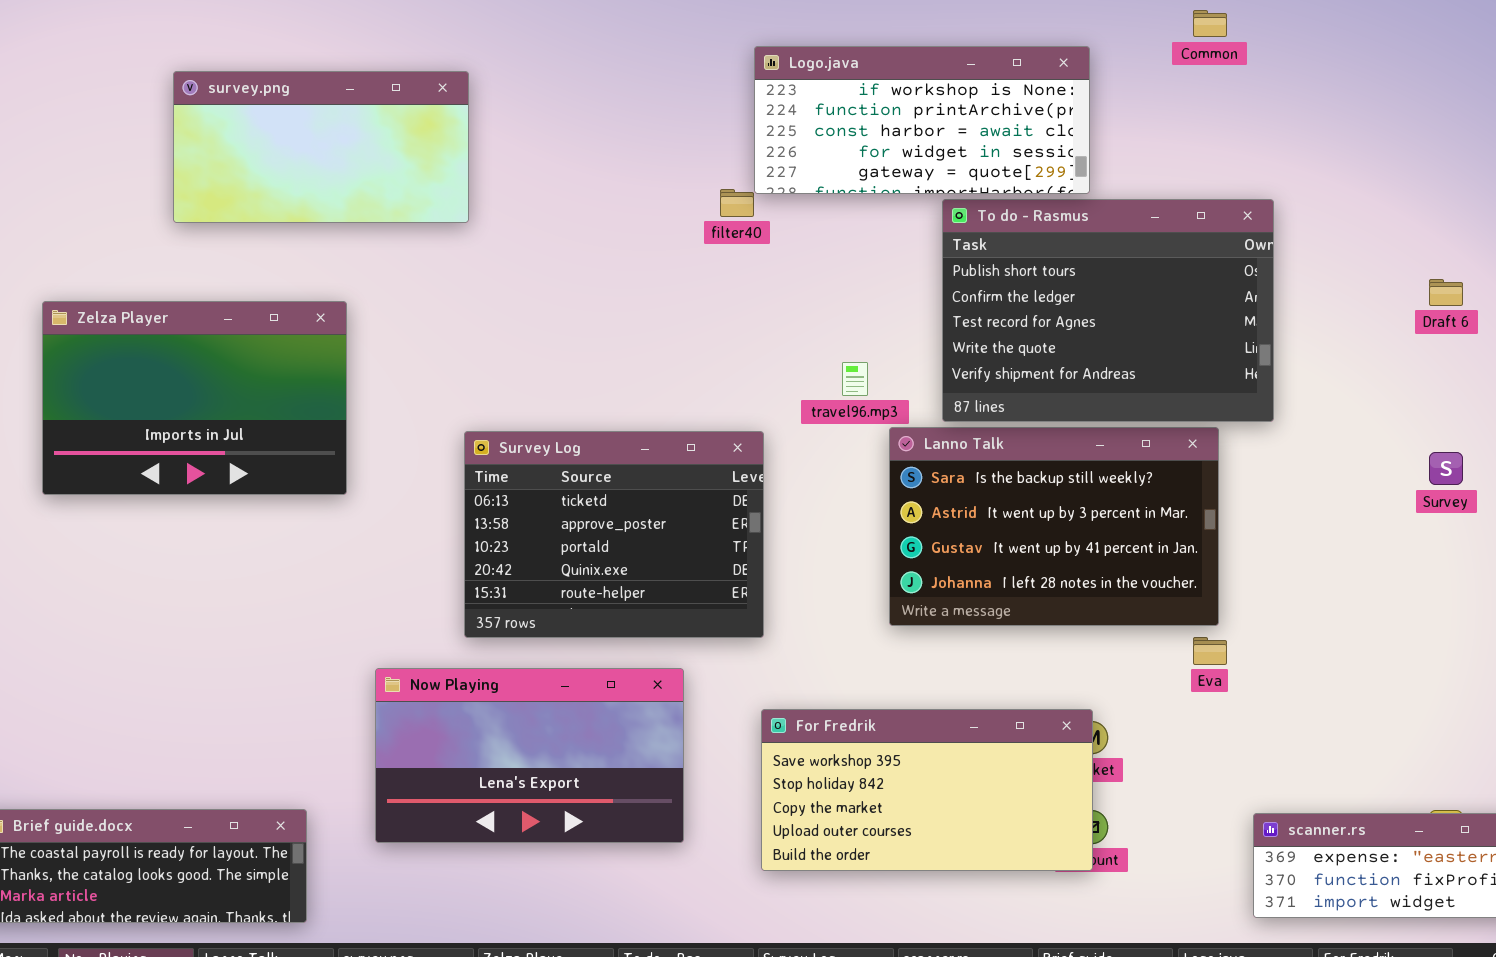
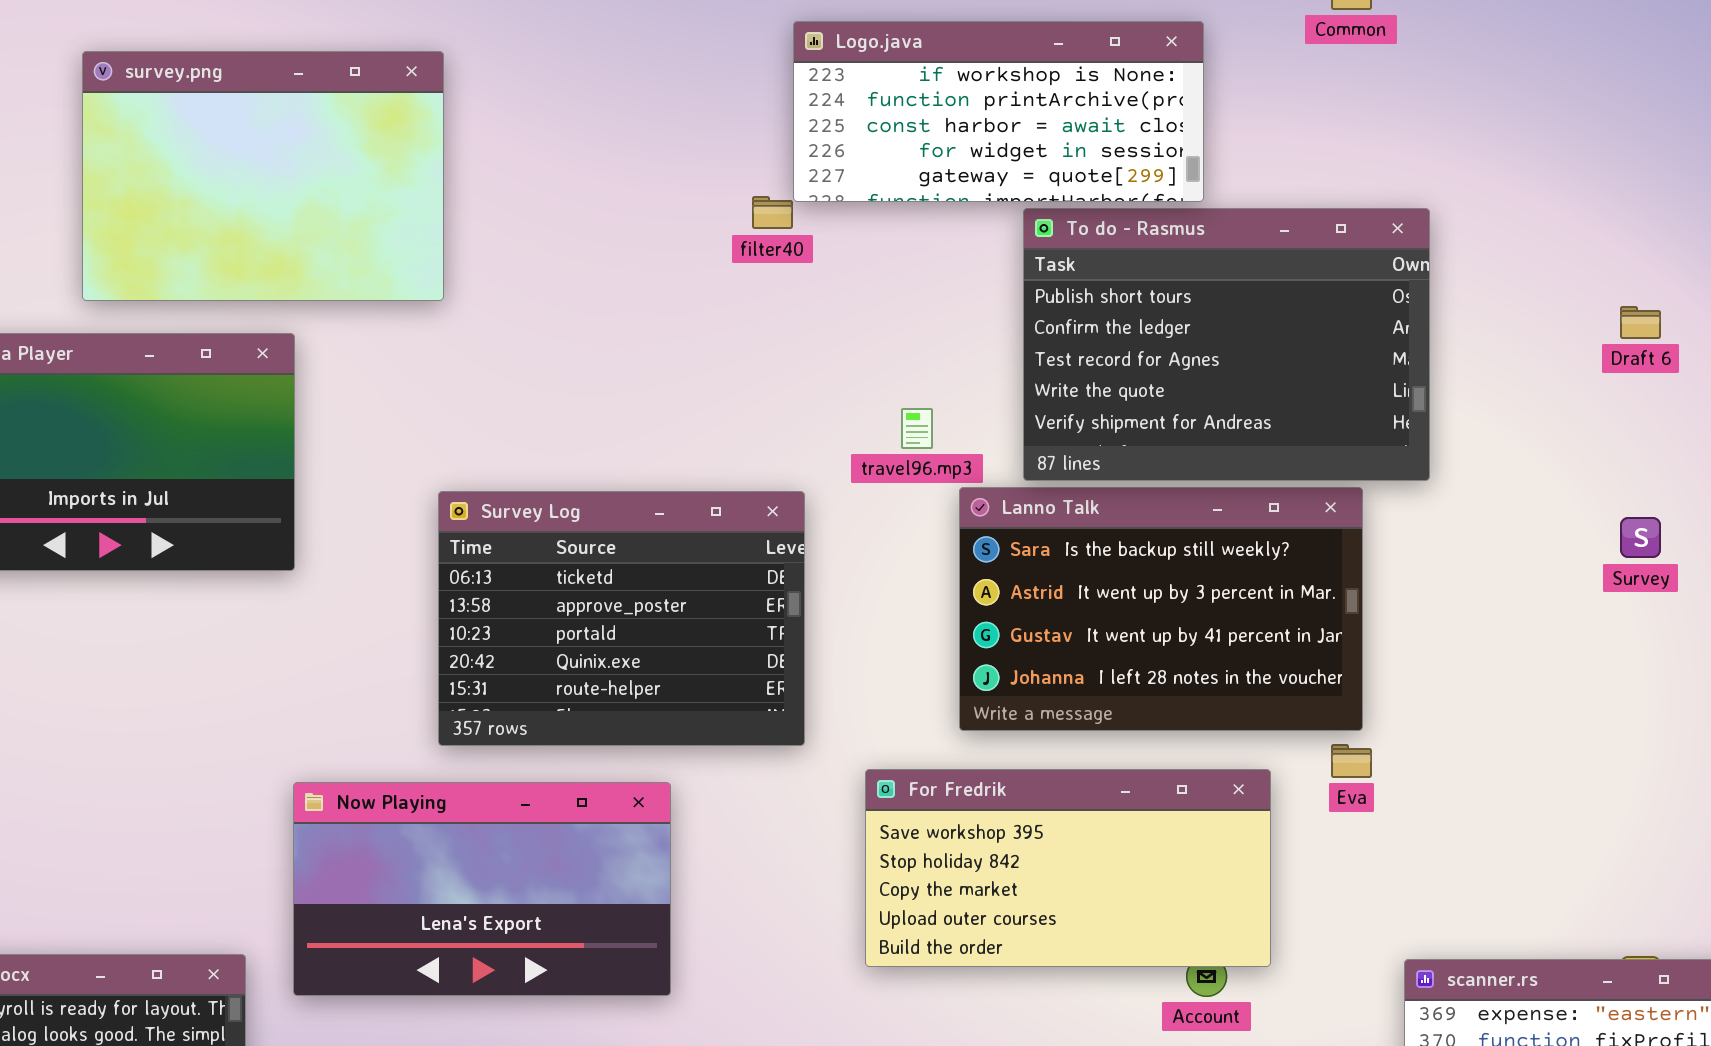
survey.png: [173,71,469,223] -> [82,51,444,301], resized
Now Playing: [375,668,684,843] -> [293,782,671,996], moved
For Fredrik: [761,709,1093,871] -> [865,769,1271,967], moved

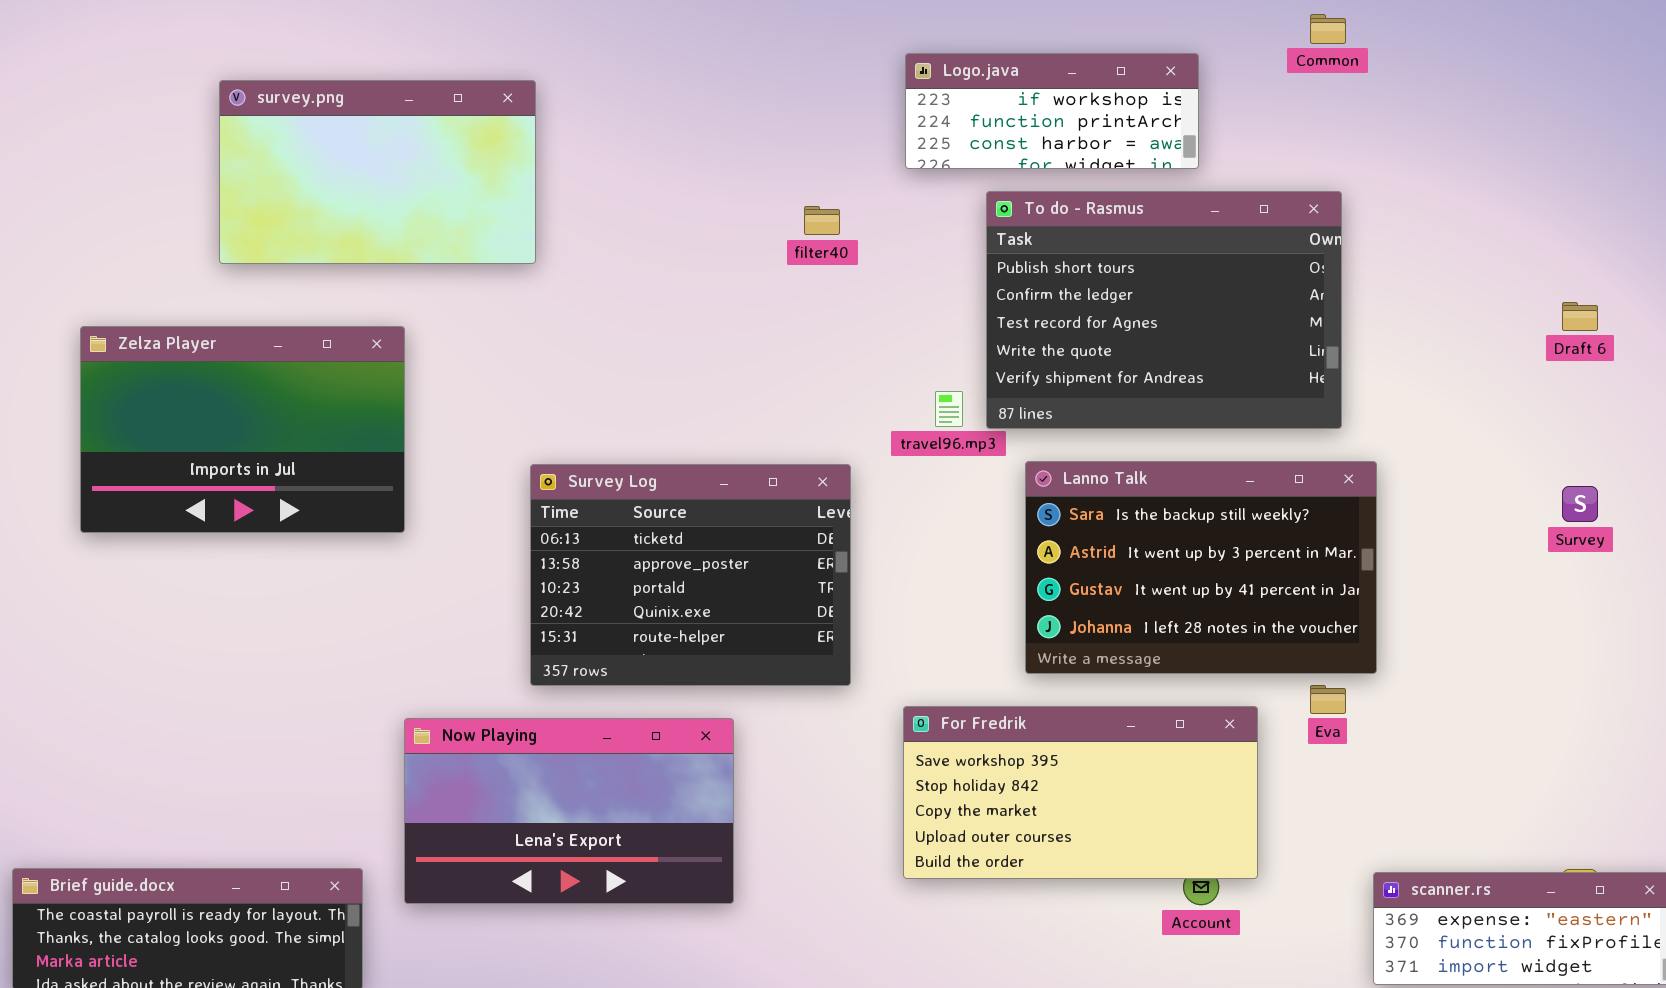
Logo.java: [793,21,1204,202] -> [905,53,1199,169], resized
survey.png: [82,51,444,301] -> [219,80,536,264], resized
To do - Rasmus: [1023,208,1430,481] -> [986,191,1342,429], moved
Lanno Talk: [959,487,1363,731] -> [1025,461,1377,674], moved

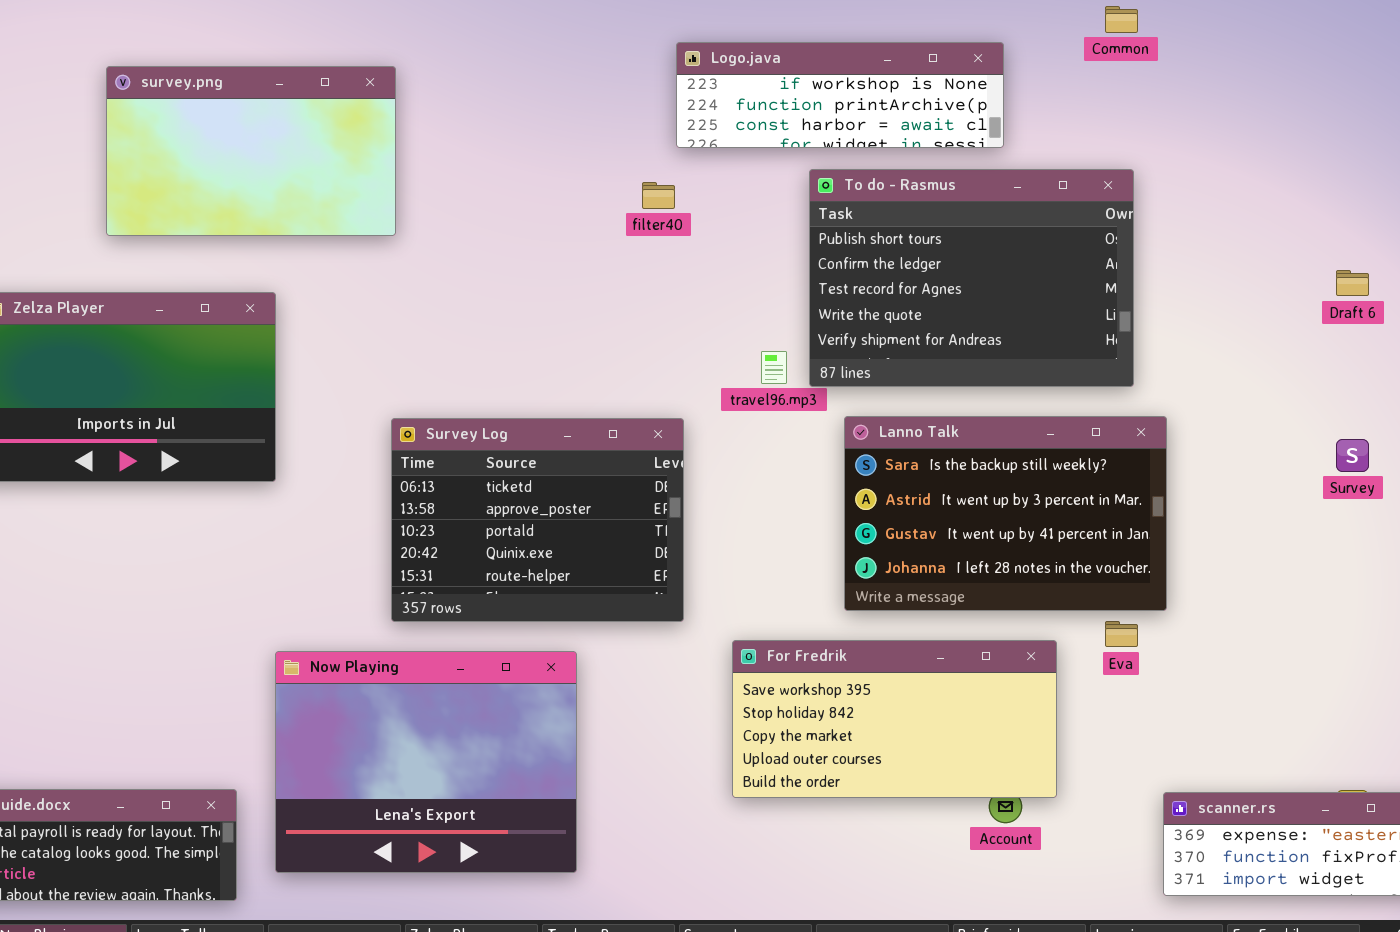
Logo.java: [905,53,1199,169] -> [676,42,1004,148], resized
Now Playing: [404,718,734,904] -> [275,651,577,873], resized

